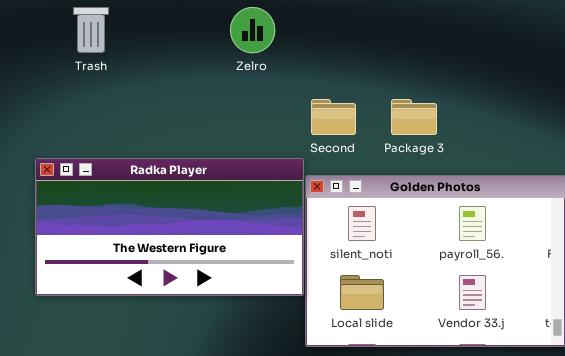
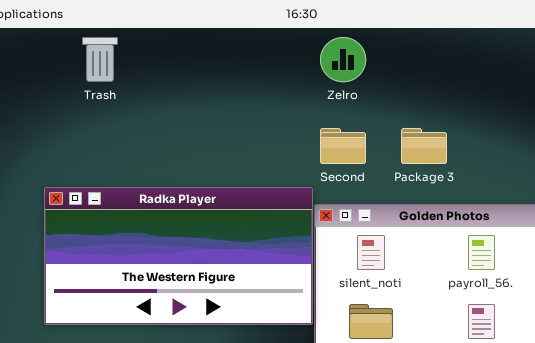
Zelro: [230,7,275,53] -> [320,37,366,82], moved

